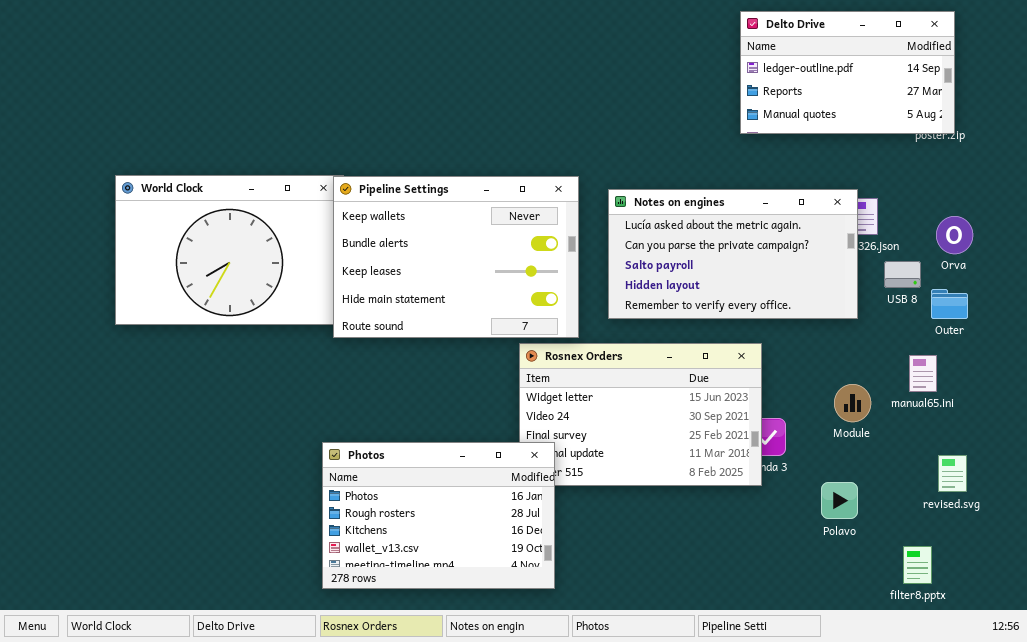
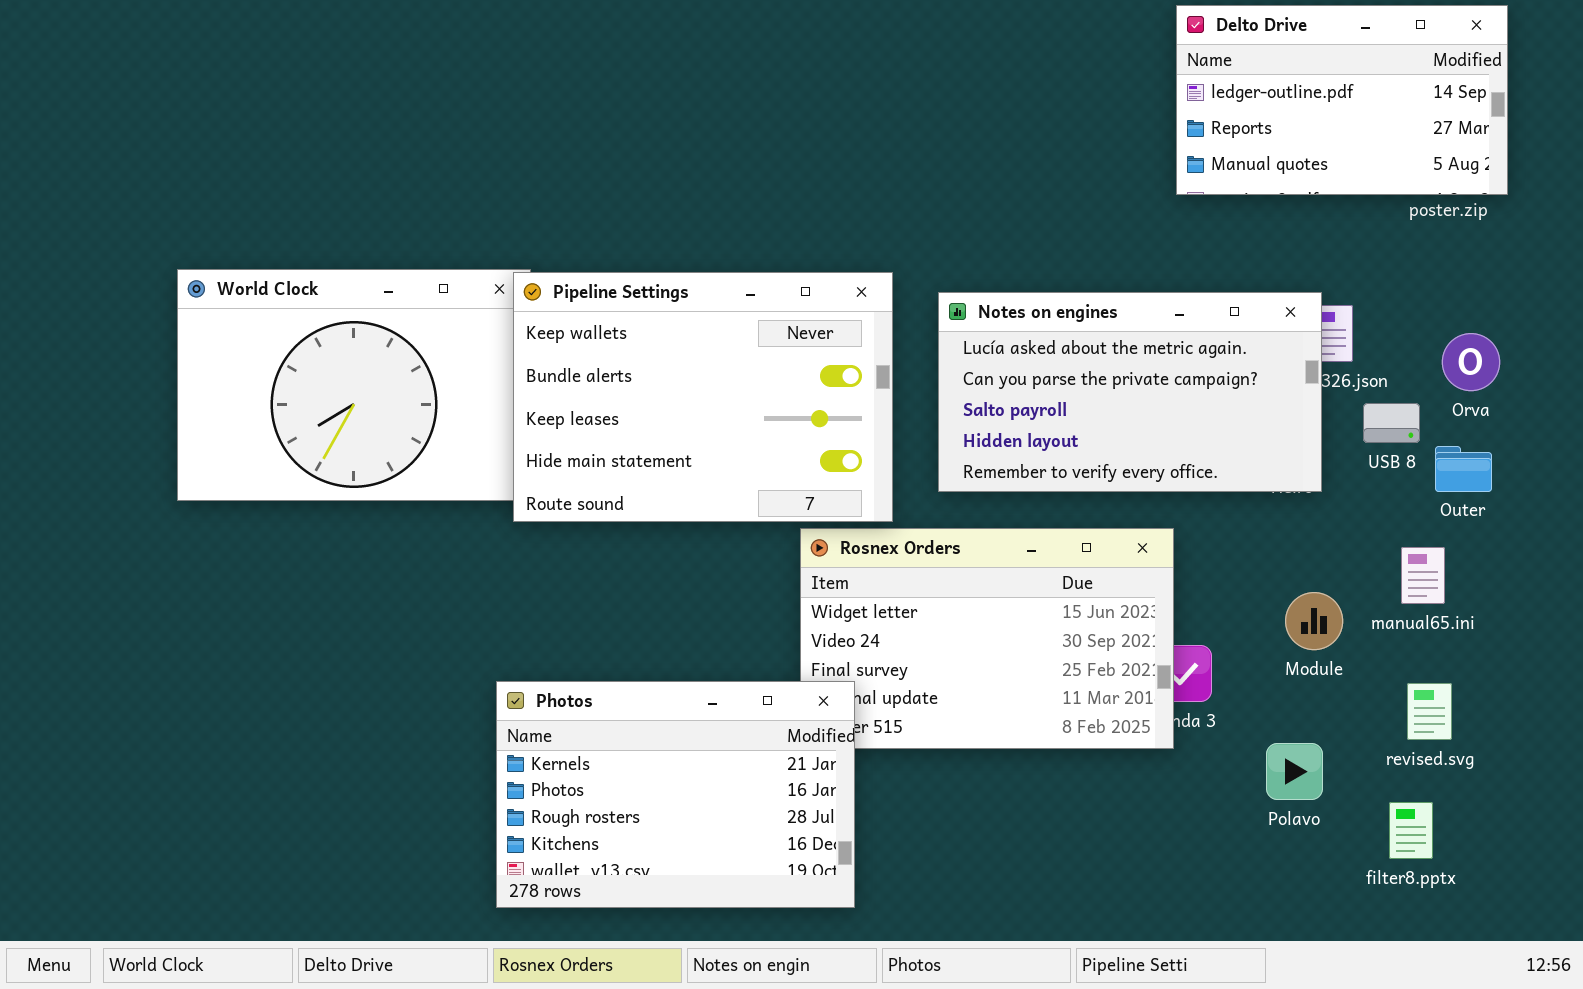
Delto Drive: [740,11,955,134] -> [1176,5,1508,195], moved
Photos: [322,442,555,589] -> [496,681,855,908], scrolled up 1 row
revised.svg: [938,455,967,492] -> [1407,683,1452,740], moved
filter8.pptx: [903,546,932,584] -> [1389,802,1433,859], moved

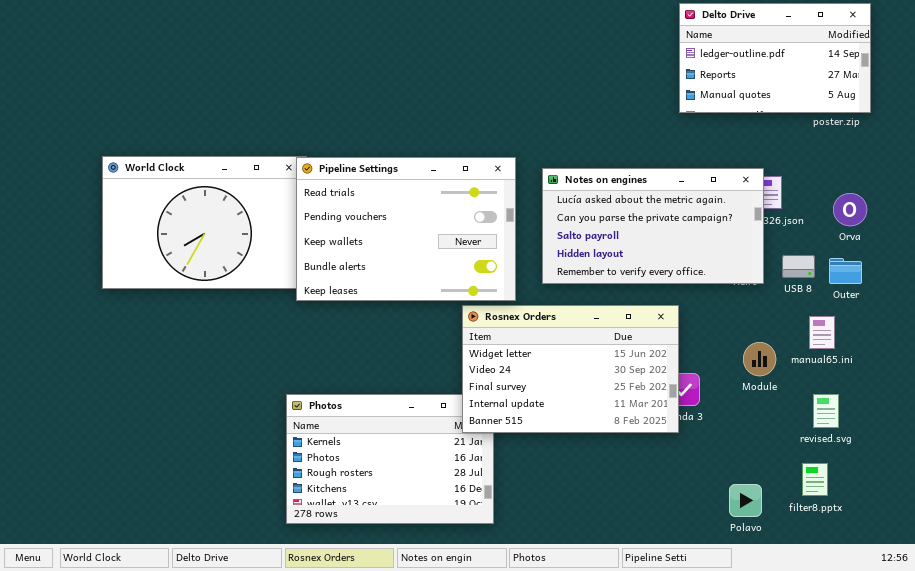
Pipeline Settings: [513,272,893,522] -> [296,157,516,301], scrolled up 2 rows
USB 8: [1363,403,1420,443] -> [782,255,815,278], moved
Rosnex Orders: [800,528,1174,749] -> [462,305,679,433], raised
Polavo: [1266,743,1323,800] -> [729,484,762,517], moved

